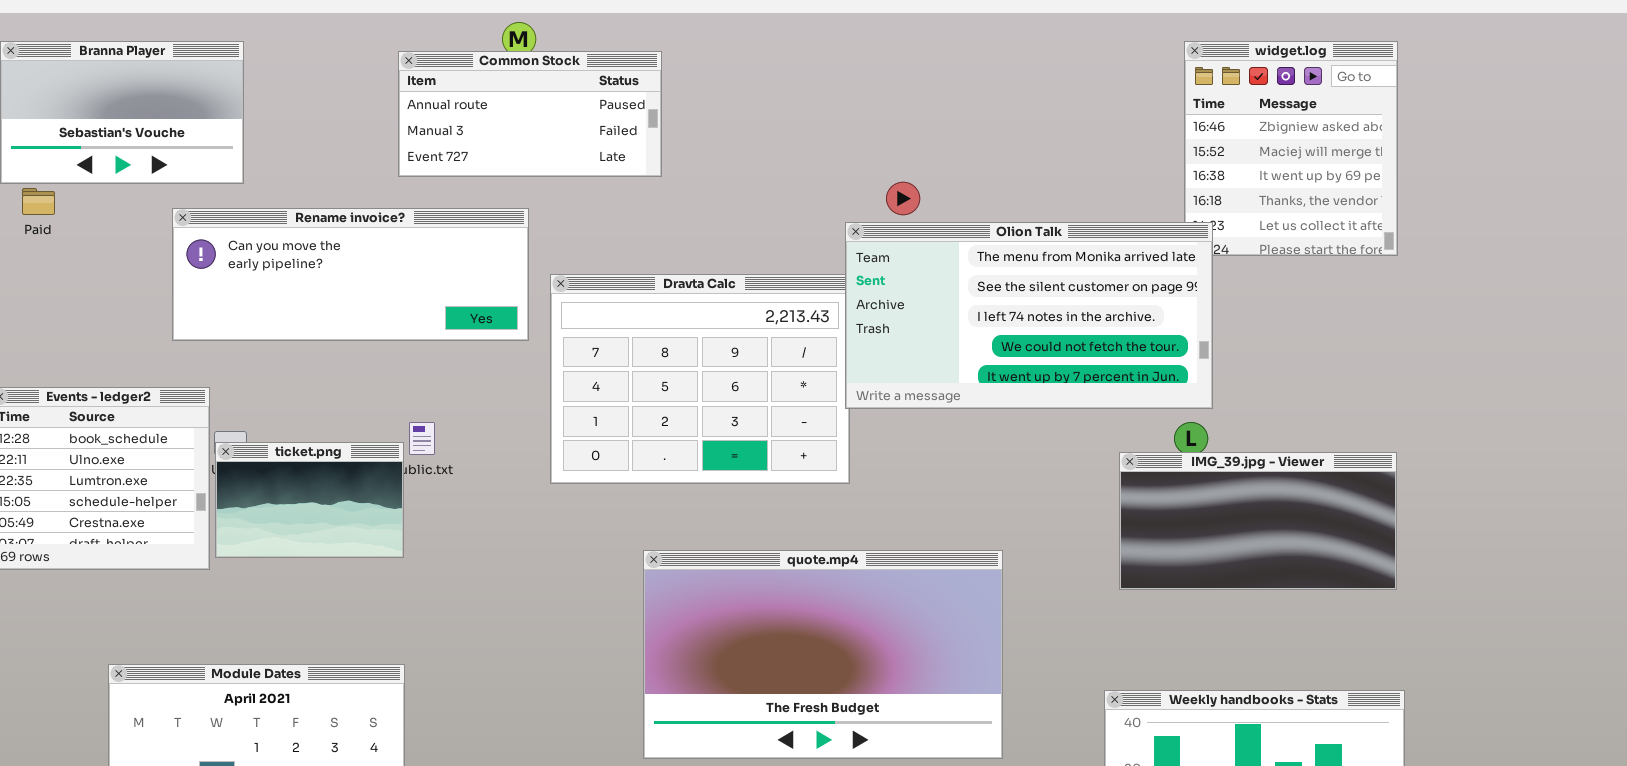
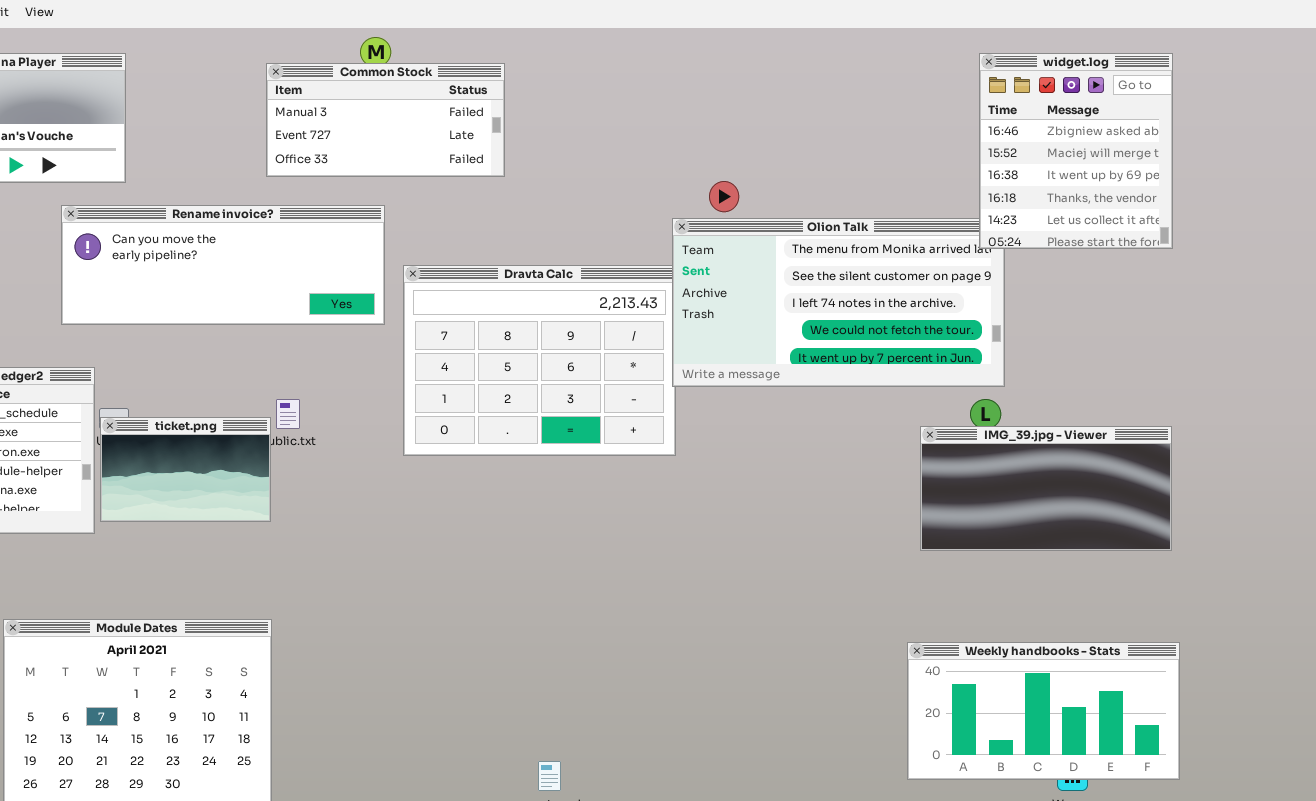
widget.log: [1184,41,1398,256] -> [979,53,1173,249], raised
Common Stock: [398,51,662,177] -> [266,63,505,177], scrolled down 1 row
quote.mp4: [643,550,1003,759] -> none, closed

